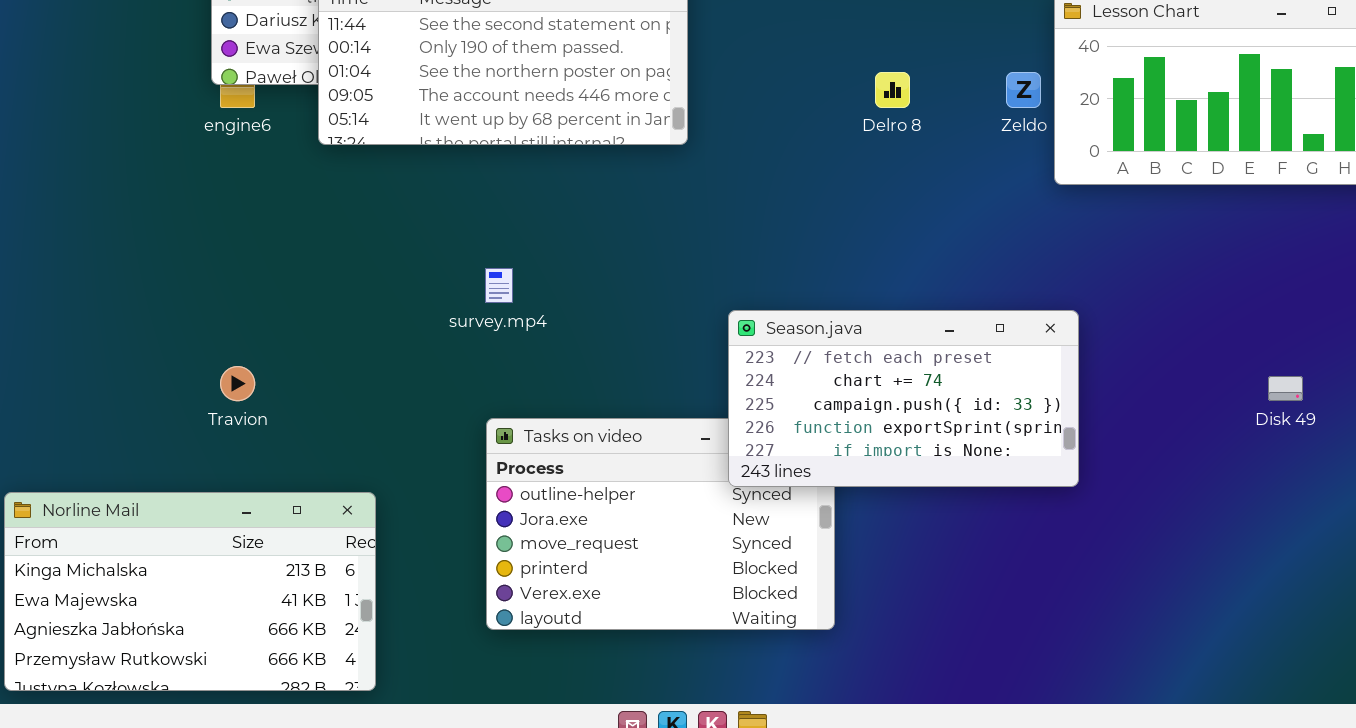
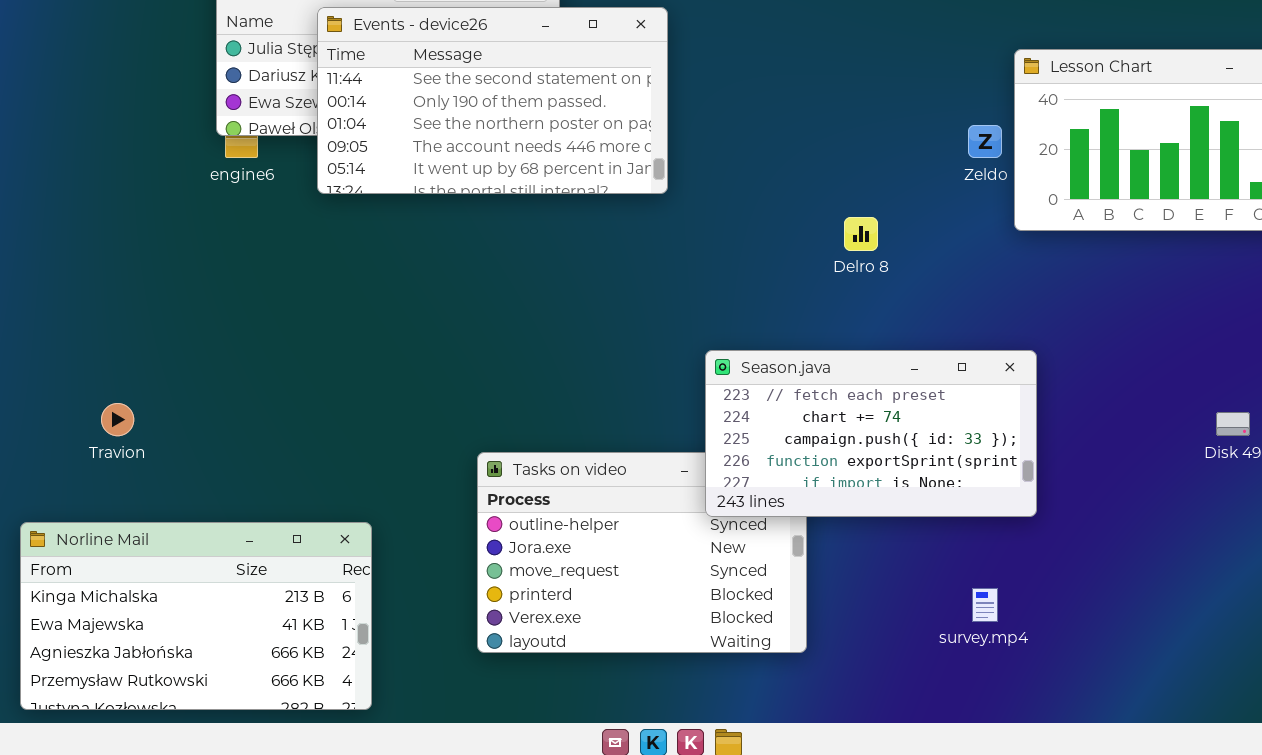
Delro 8: [875,72,910,108] -> [844,217,878,251], moved
survey.mp4: [485,268,513,303] -> [972,588,998,622], moved
Travion: [220,366,255,401] -> [101,403,134,436], moved

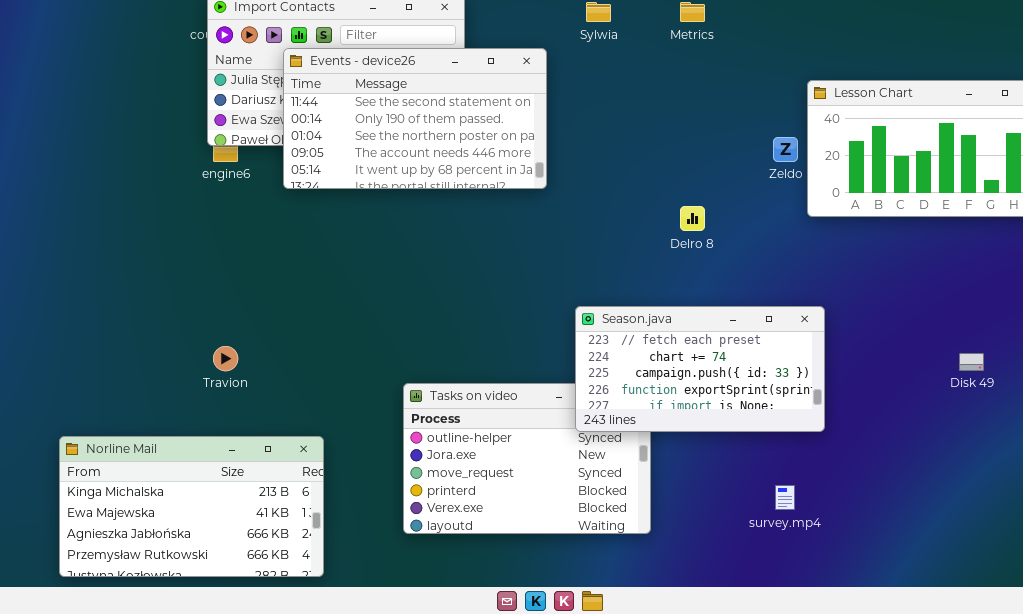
Travion: [101,403,134,436] -> [213,346,238,371], moved

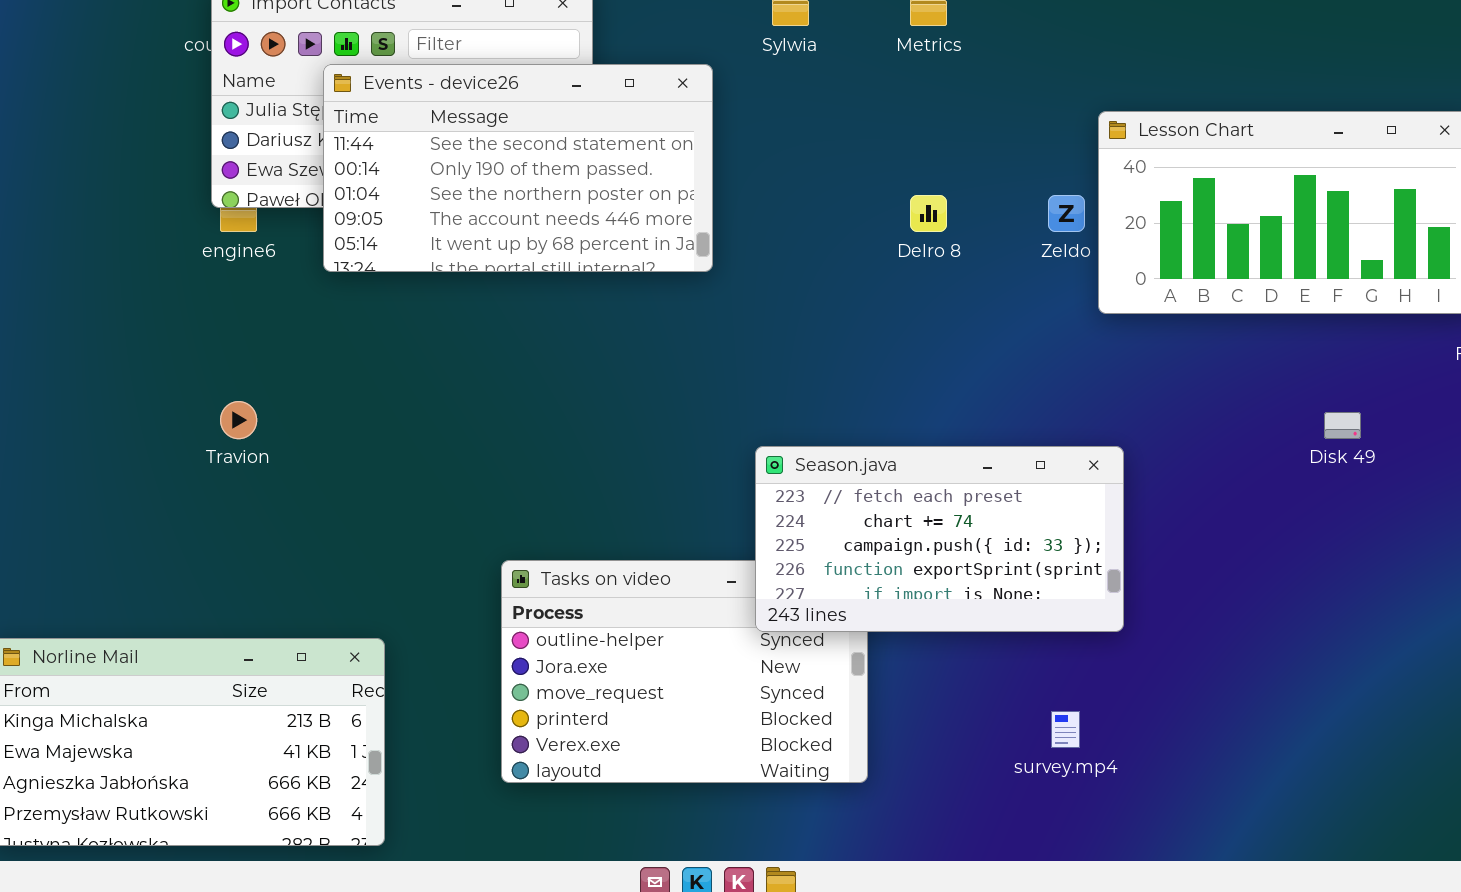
Delro 8: [680,206,705,231] -> [910,195,947,232], moved
Travion: [213,346,238,371] -> [220,401,257,439], moved
Disk 49: [959,353,984,371] -> [1324,412,1361,439], moved

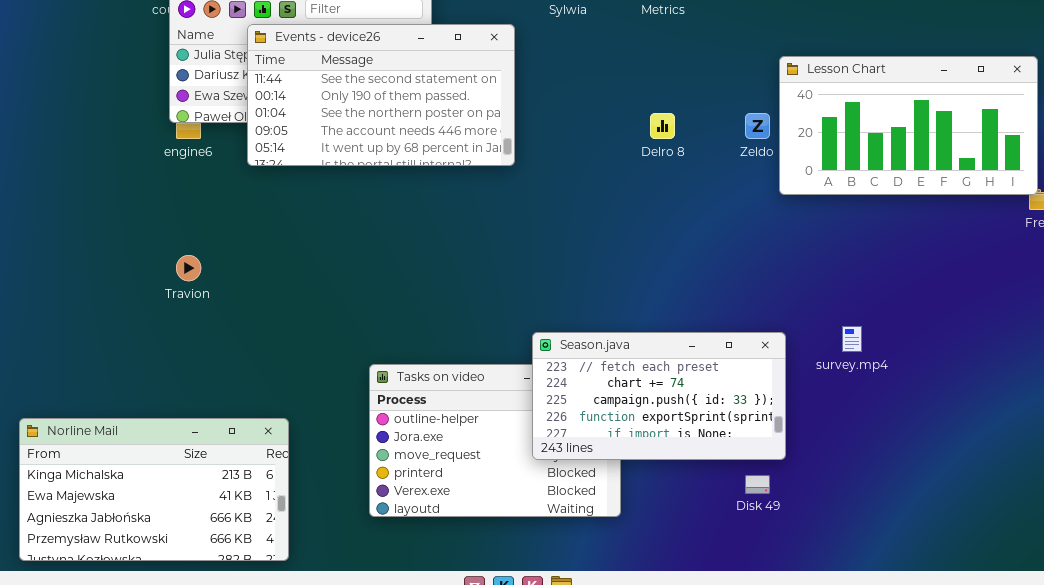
Disk 49: [1324,412,1361,439] -> [745,475,770,494], moved
Season.java: [755,446,1124,632] -> [532,332,786,460], moved
survey.mp4: [1051,711,1080,748] -> [842,326,862,352], moved

